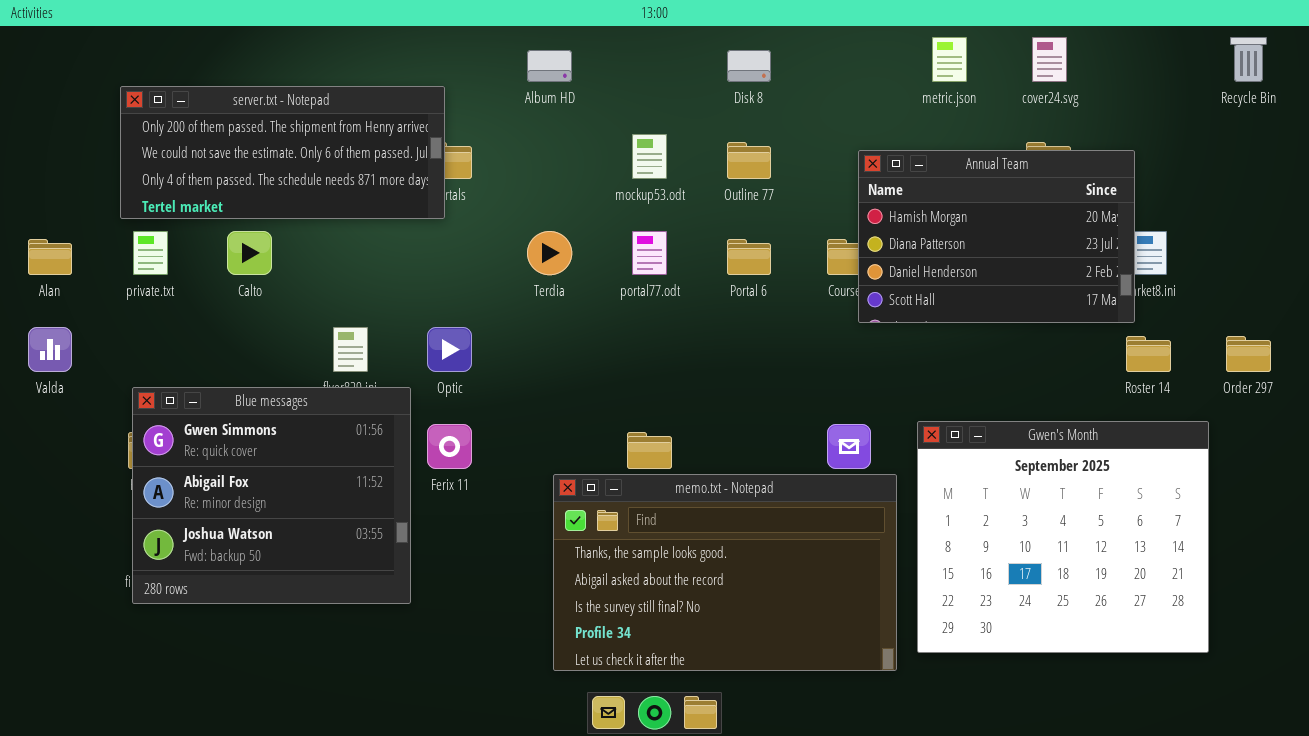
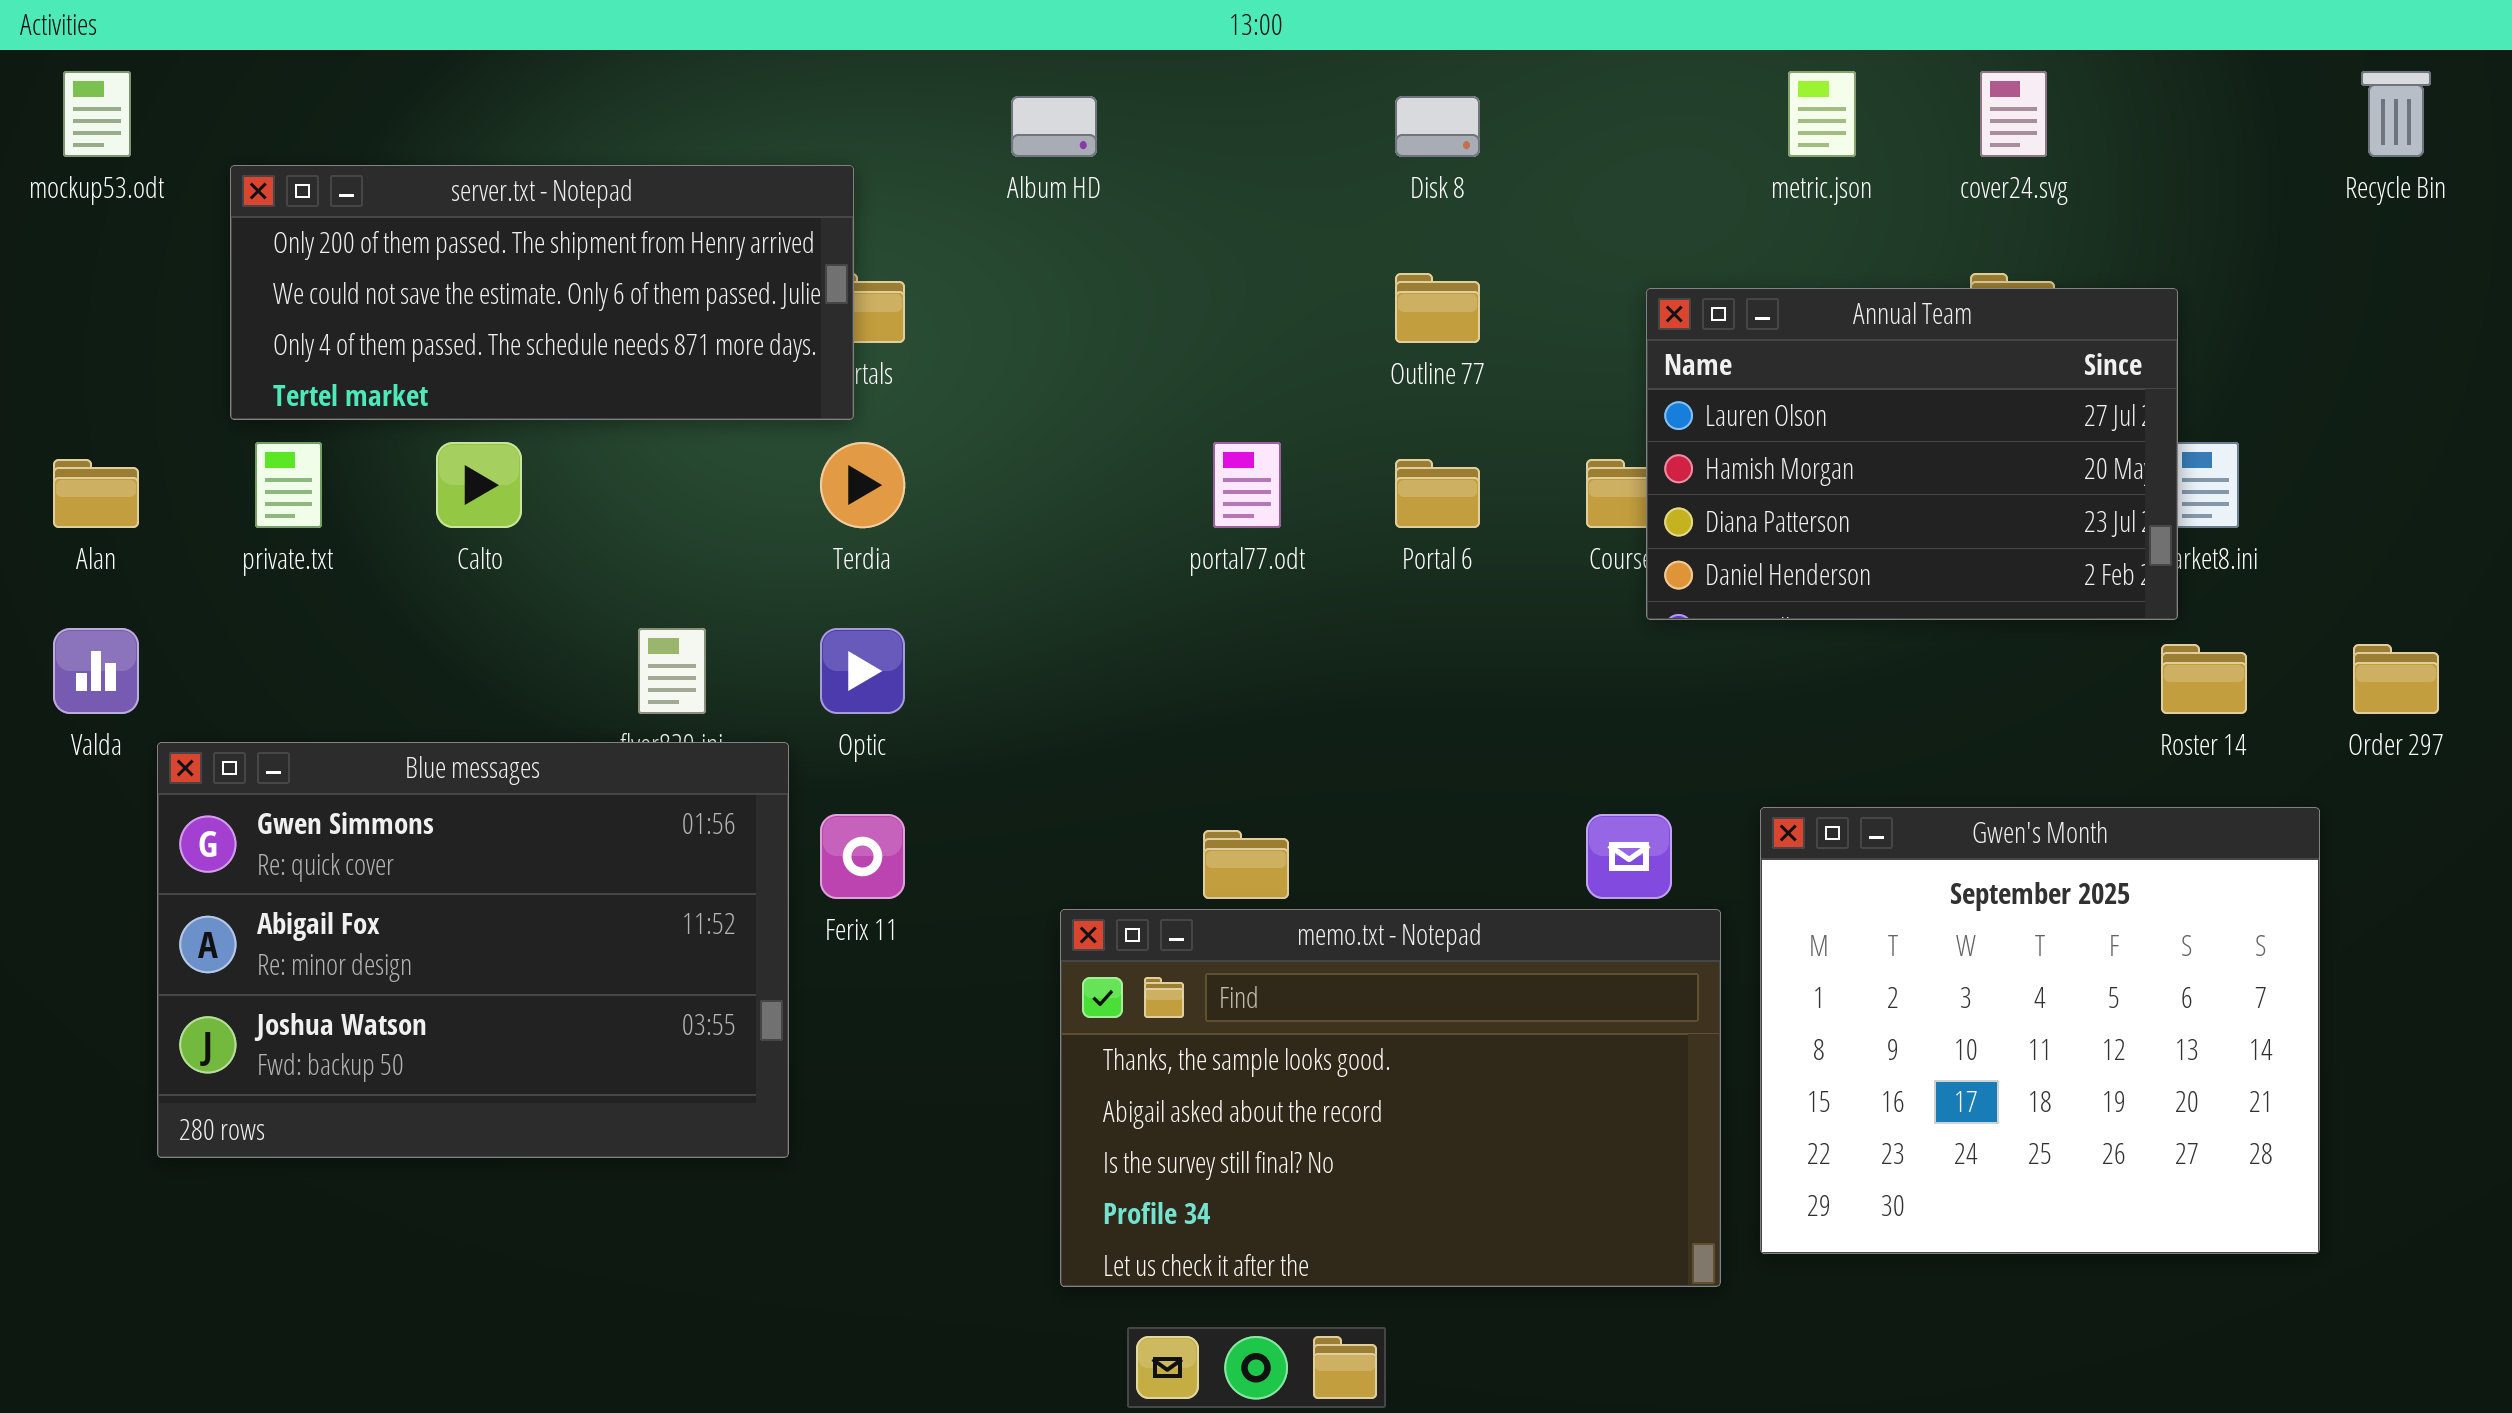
mockup53.odt: [632,134,667,179] -> [63,71,131,157], moved
Annual Team: [858,150,1135,323] -> [1646,288,2178,620], scrolled up 1 row
Terdia: [527,231,572,275] -> [820,442,905,528], moved
Blue messages: [132,387,411,604] -> [157,742,789,1158], resized

